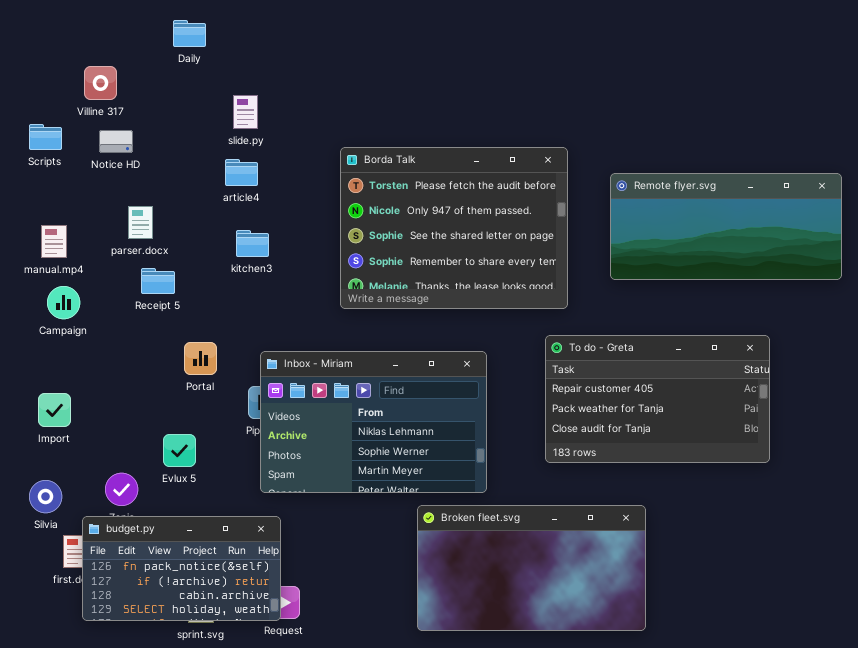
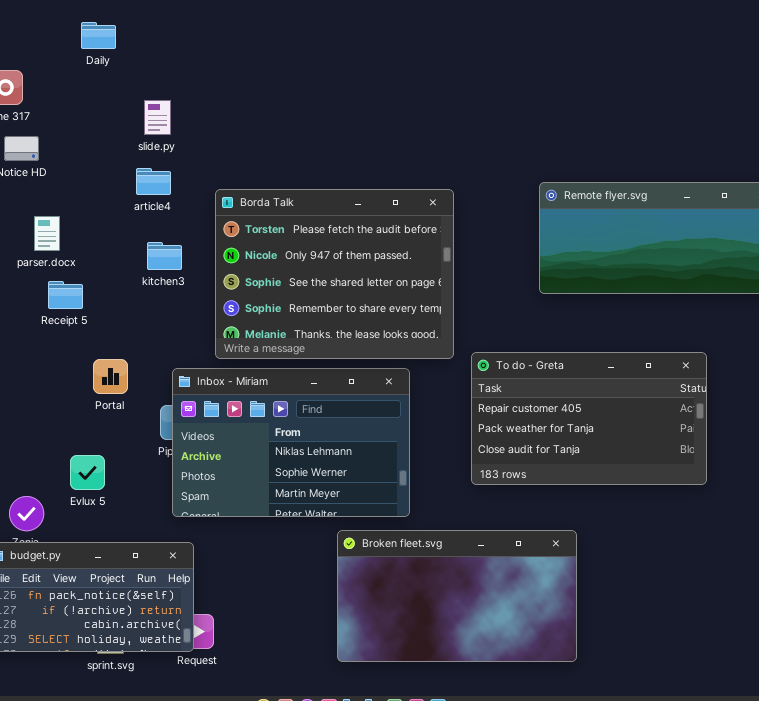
Borda Talk: [340,147,568,309] -> [215,189,454,359], moved

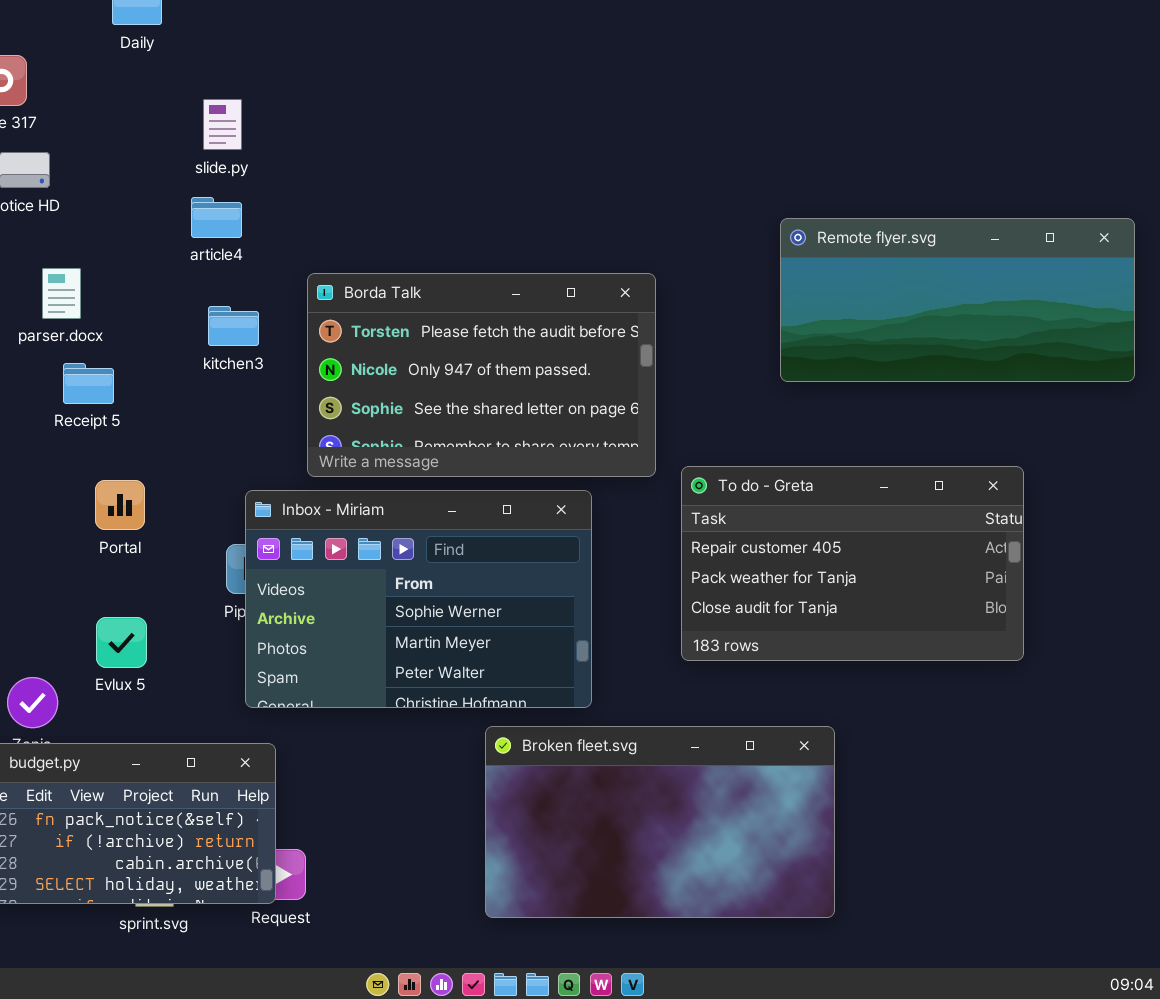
Borda Talk: [215,189,454,359] -> [307,273,656,477], resized
Portal: [93,359,128,394] -> [95,480,145,530], moved
Inbox - Miriam: [172,368,410,517] -> [245,490,592,708], scrolled down 1 row

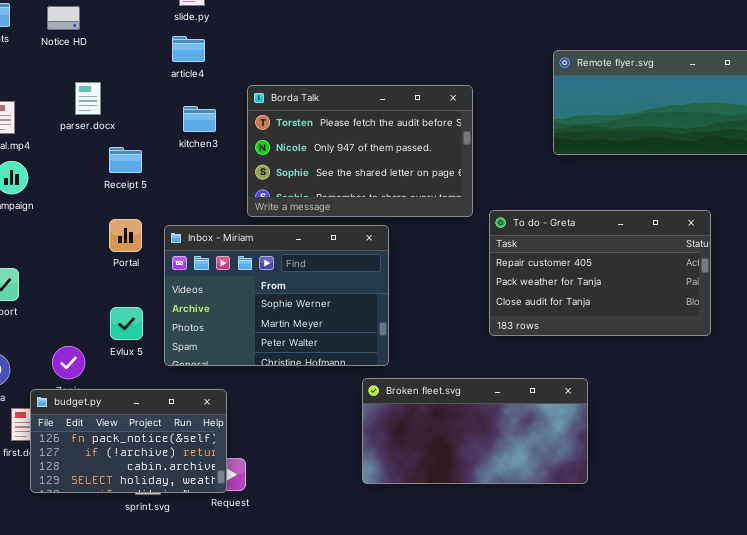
Receipt 5: [63,363,114,404] -> [109,147,142,173], moved
Inbox - Miriam: [245,490,592,708] -> [164,225,389,366], moved
Broken fleet.svg: [485,726,835,918] -> [362,378,588,484], resized

